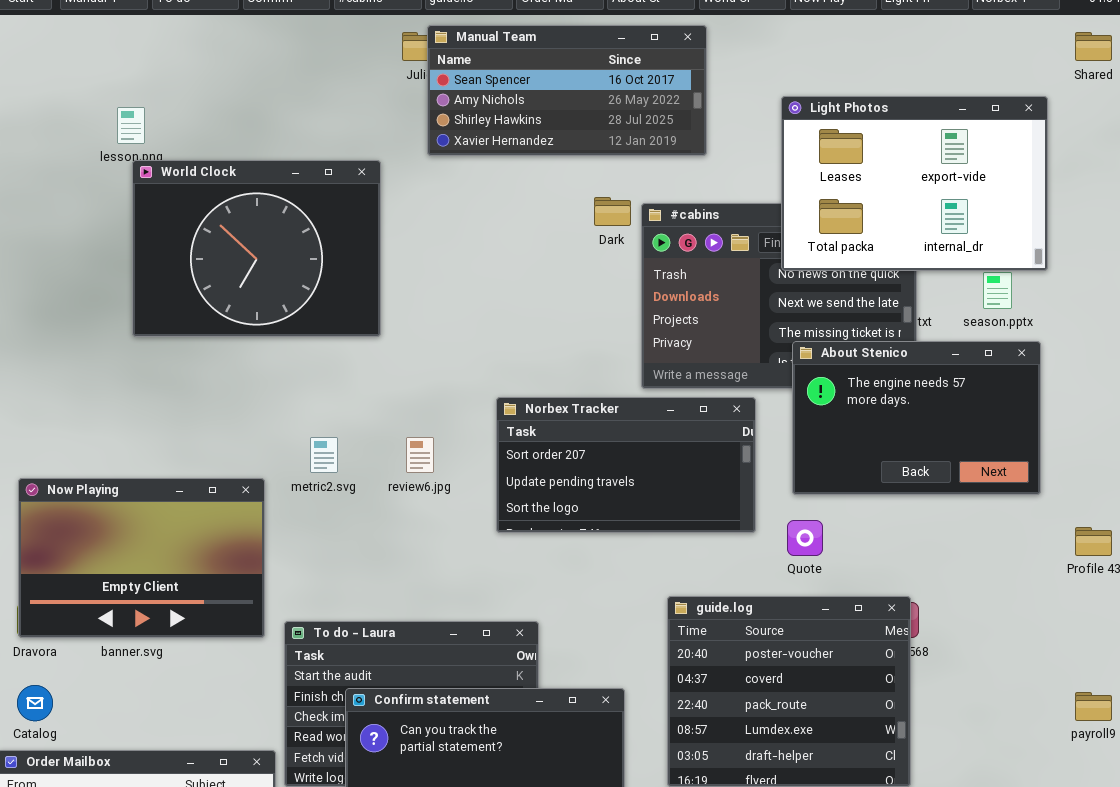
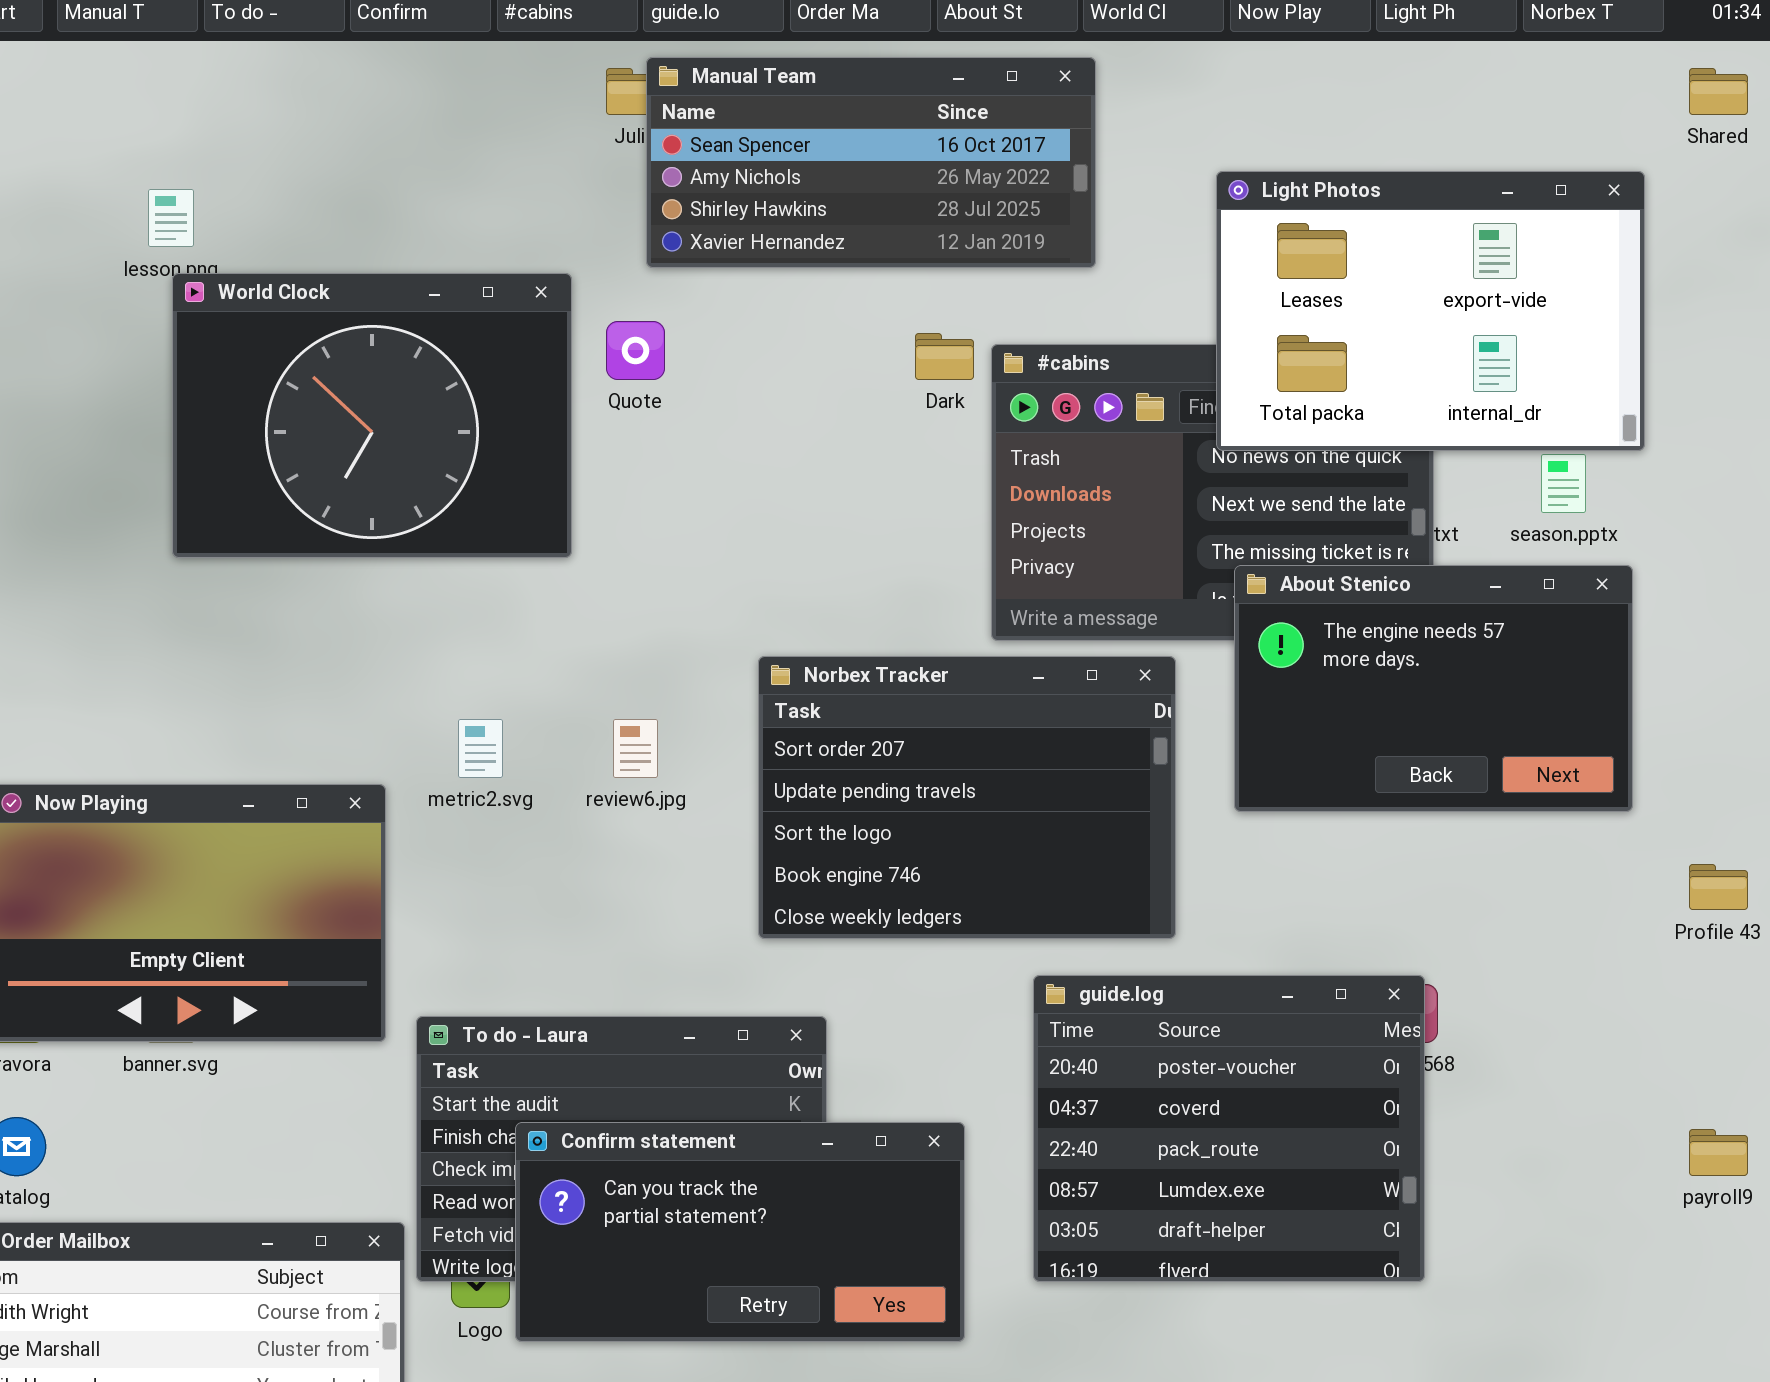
Norbex Tracker: [496,397,756,533] -> [758,656,1176,939], resized
Quote: [787,520,823,556] -> [606,321,665,380], moved

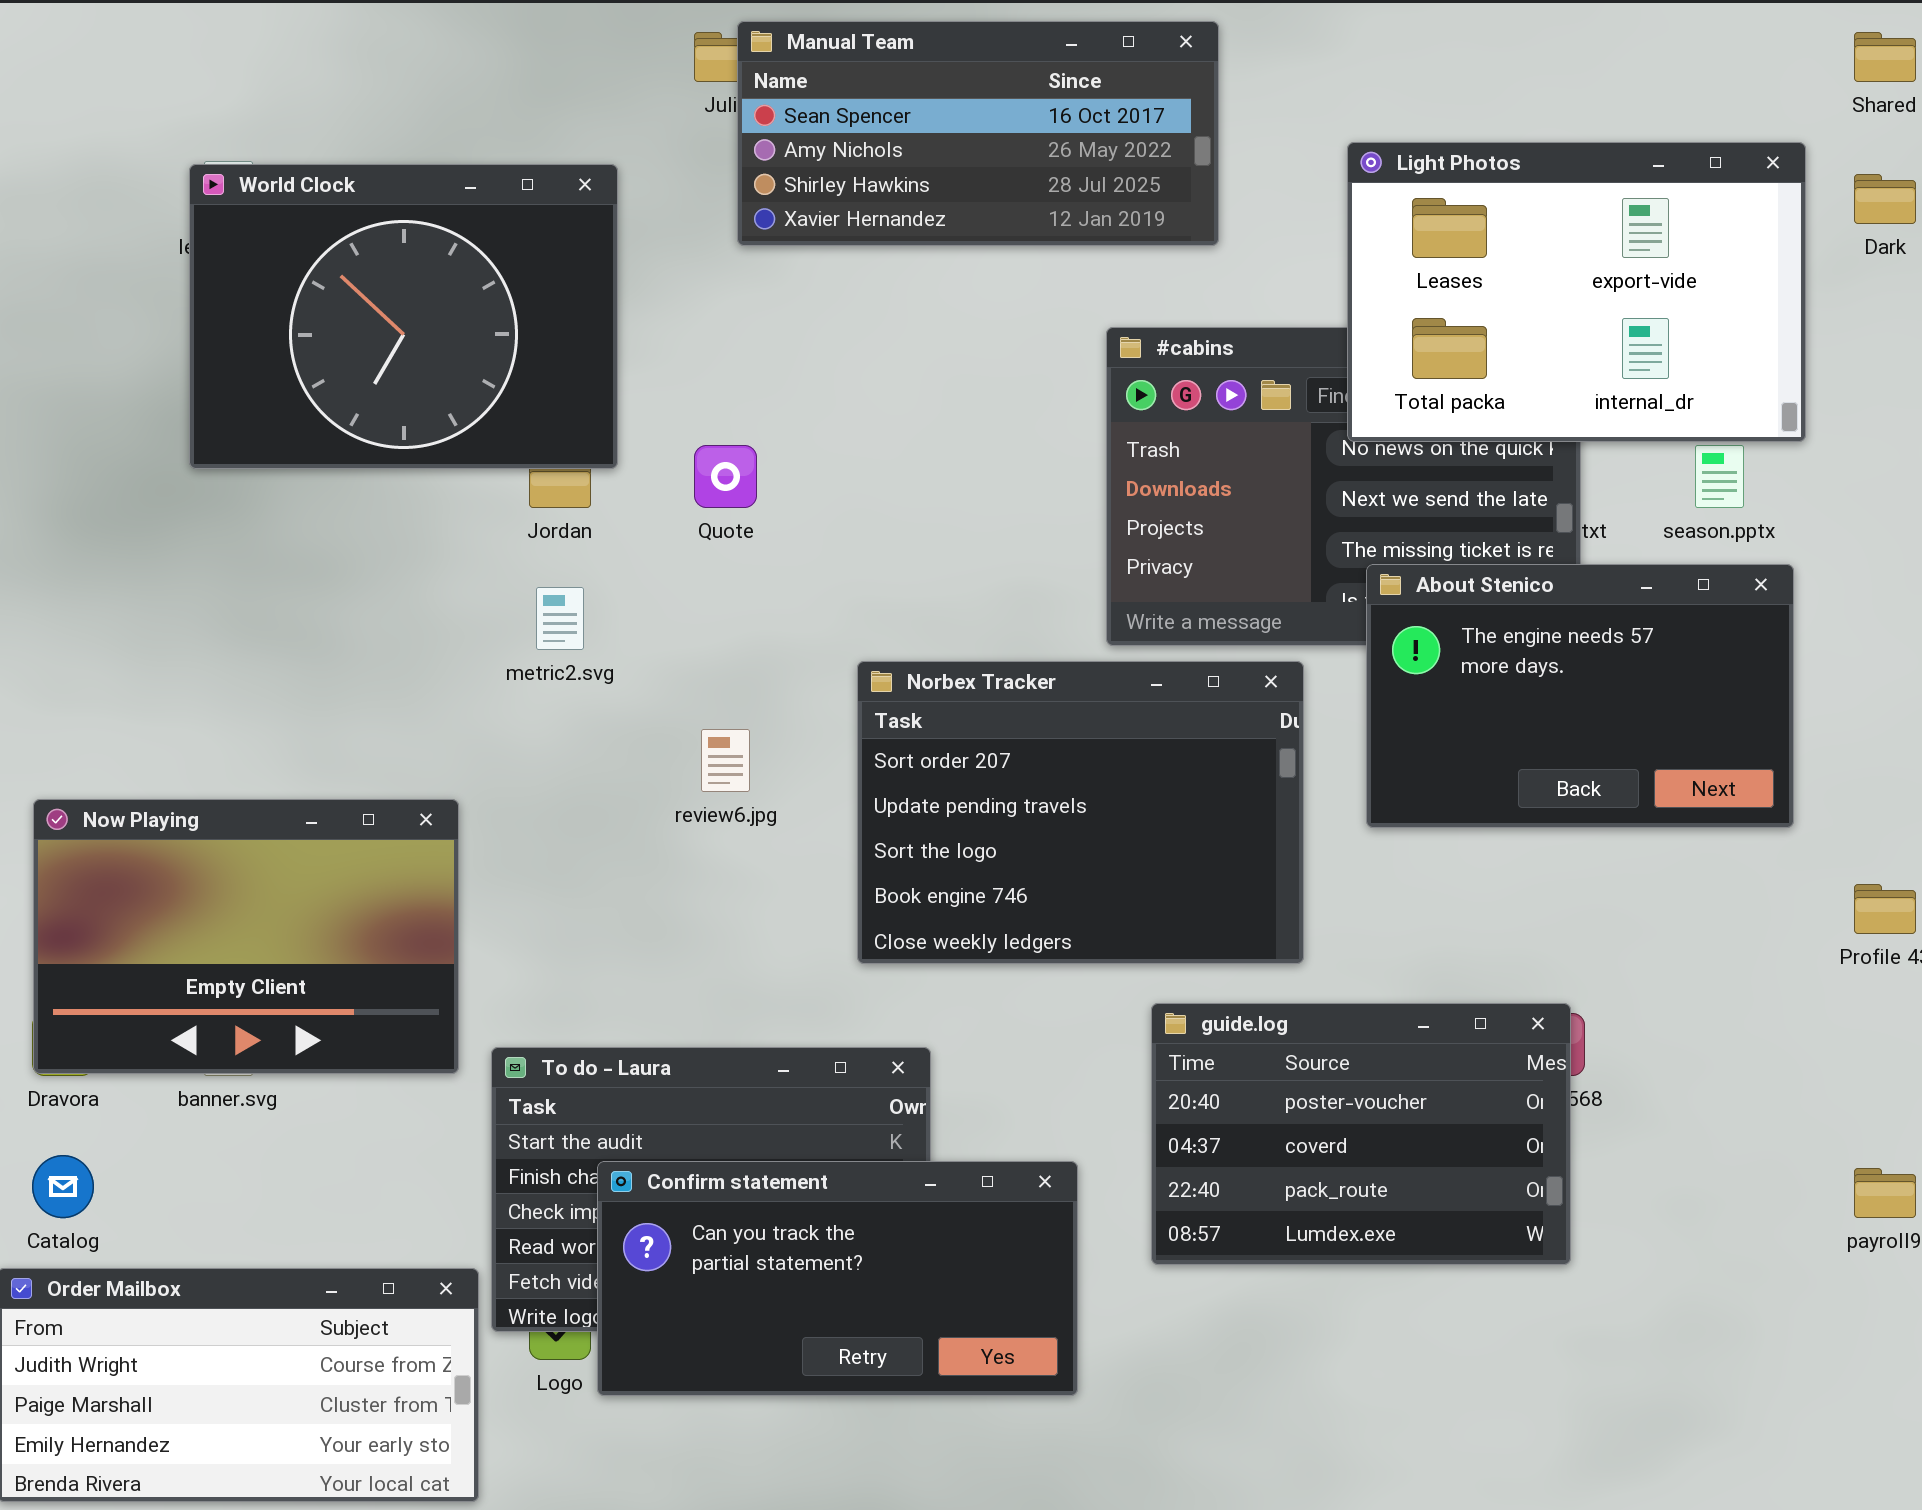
World Clock: [172,273,572,558] -> [189,164,618,469], moved
Quote: [606,321,665,380] -> [694,445,757,508], moved
Dark: [915,333,974,380] -> [1854,174,1916,224], moved
metric2.svg: [458,719,503,778] -> [536,587,584,650], moved
guide.log: [1033,975,1425,1282] -> [1151,1003,1571,1265], resized

